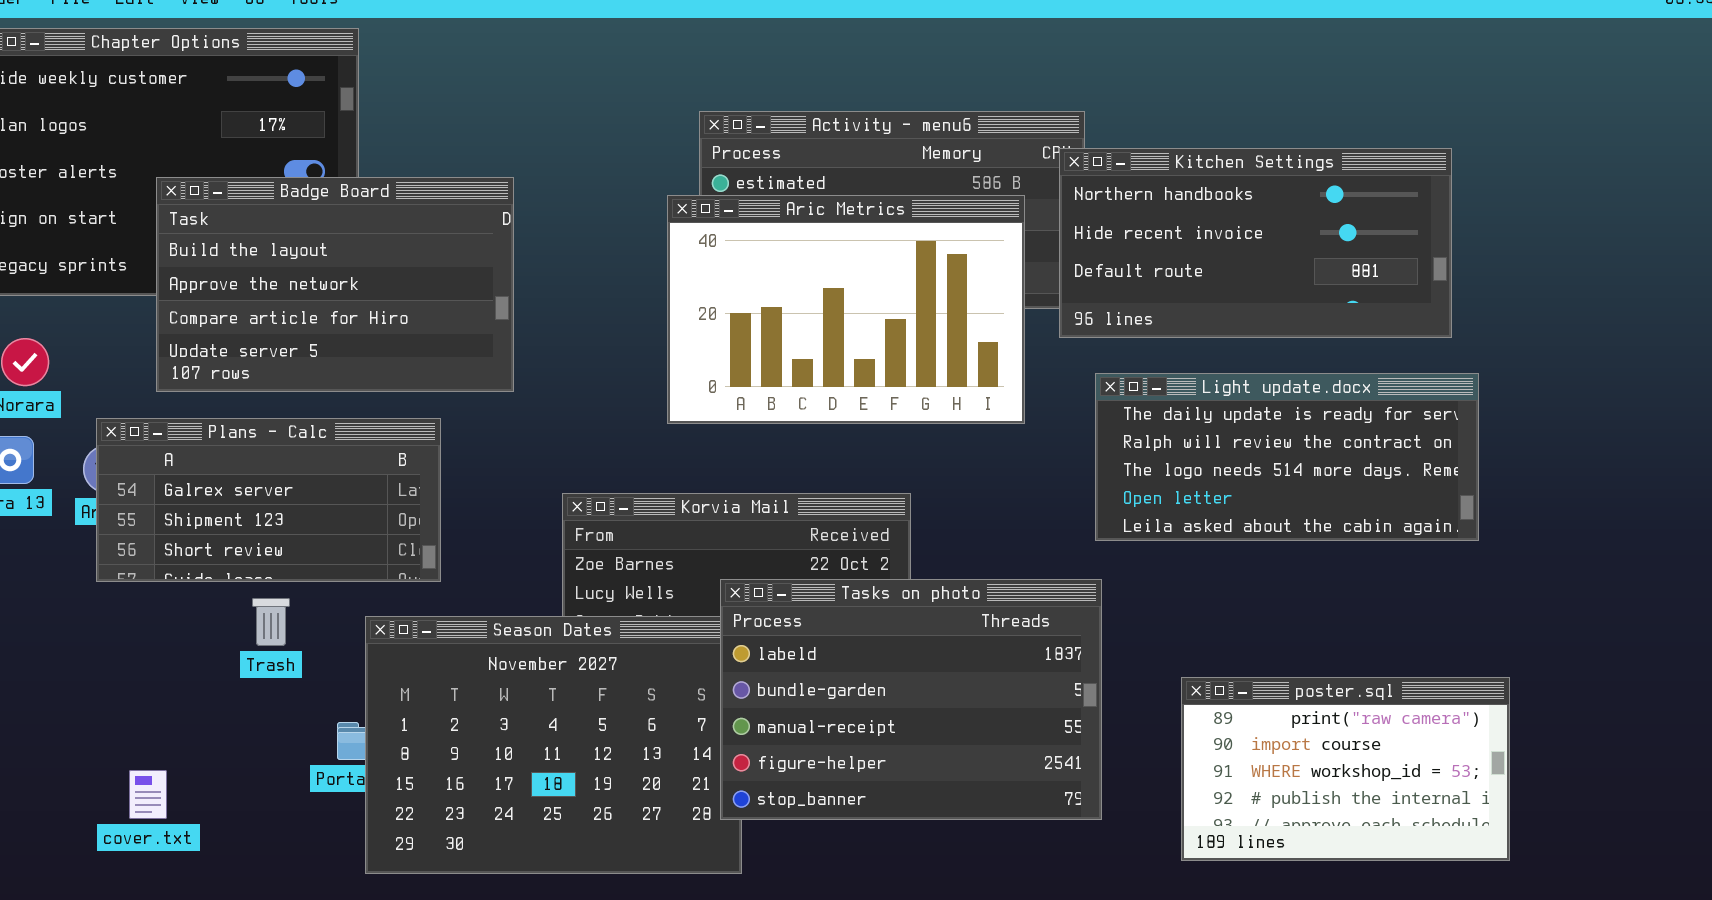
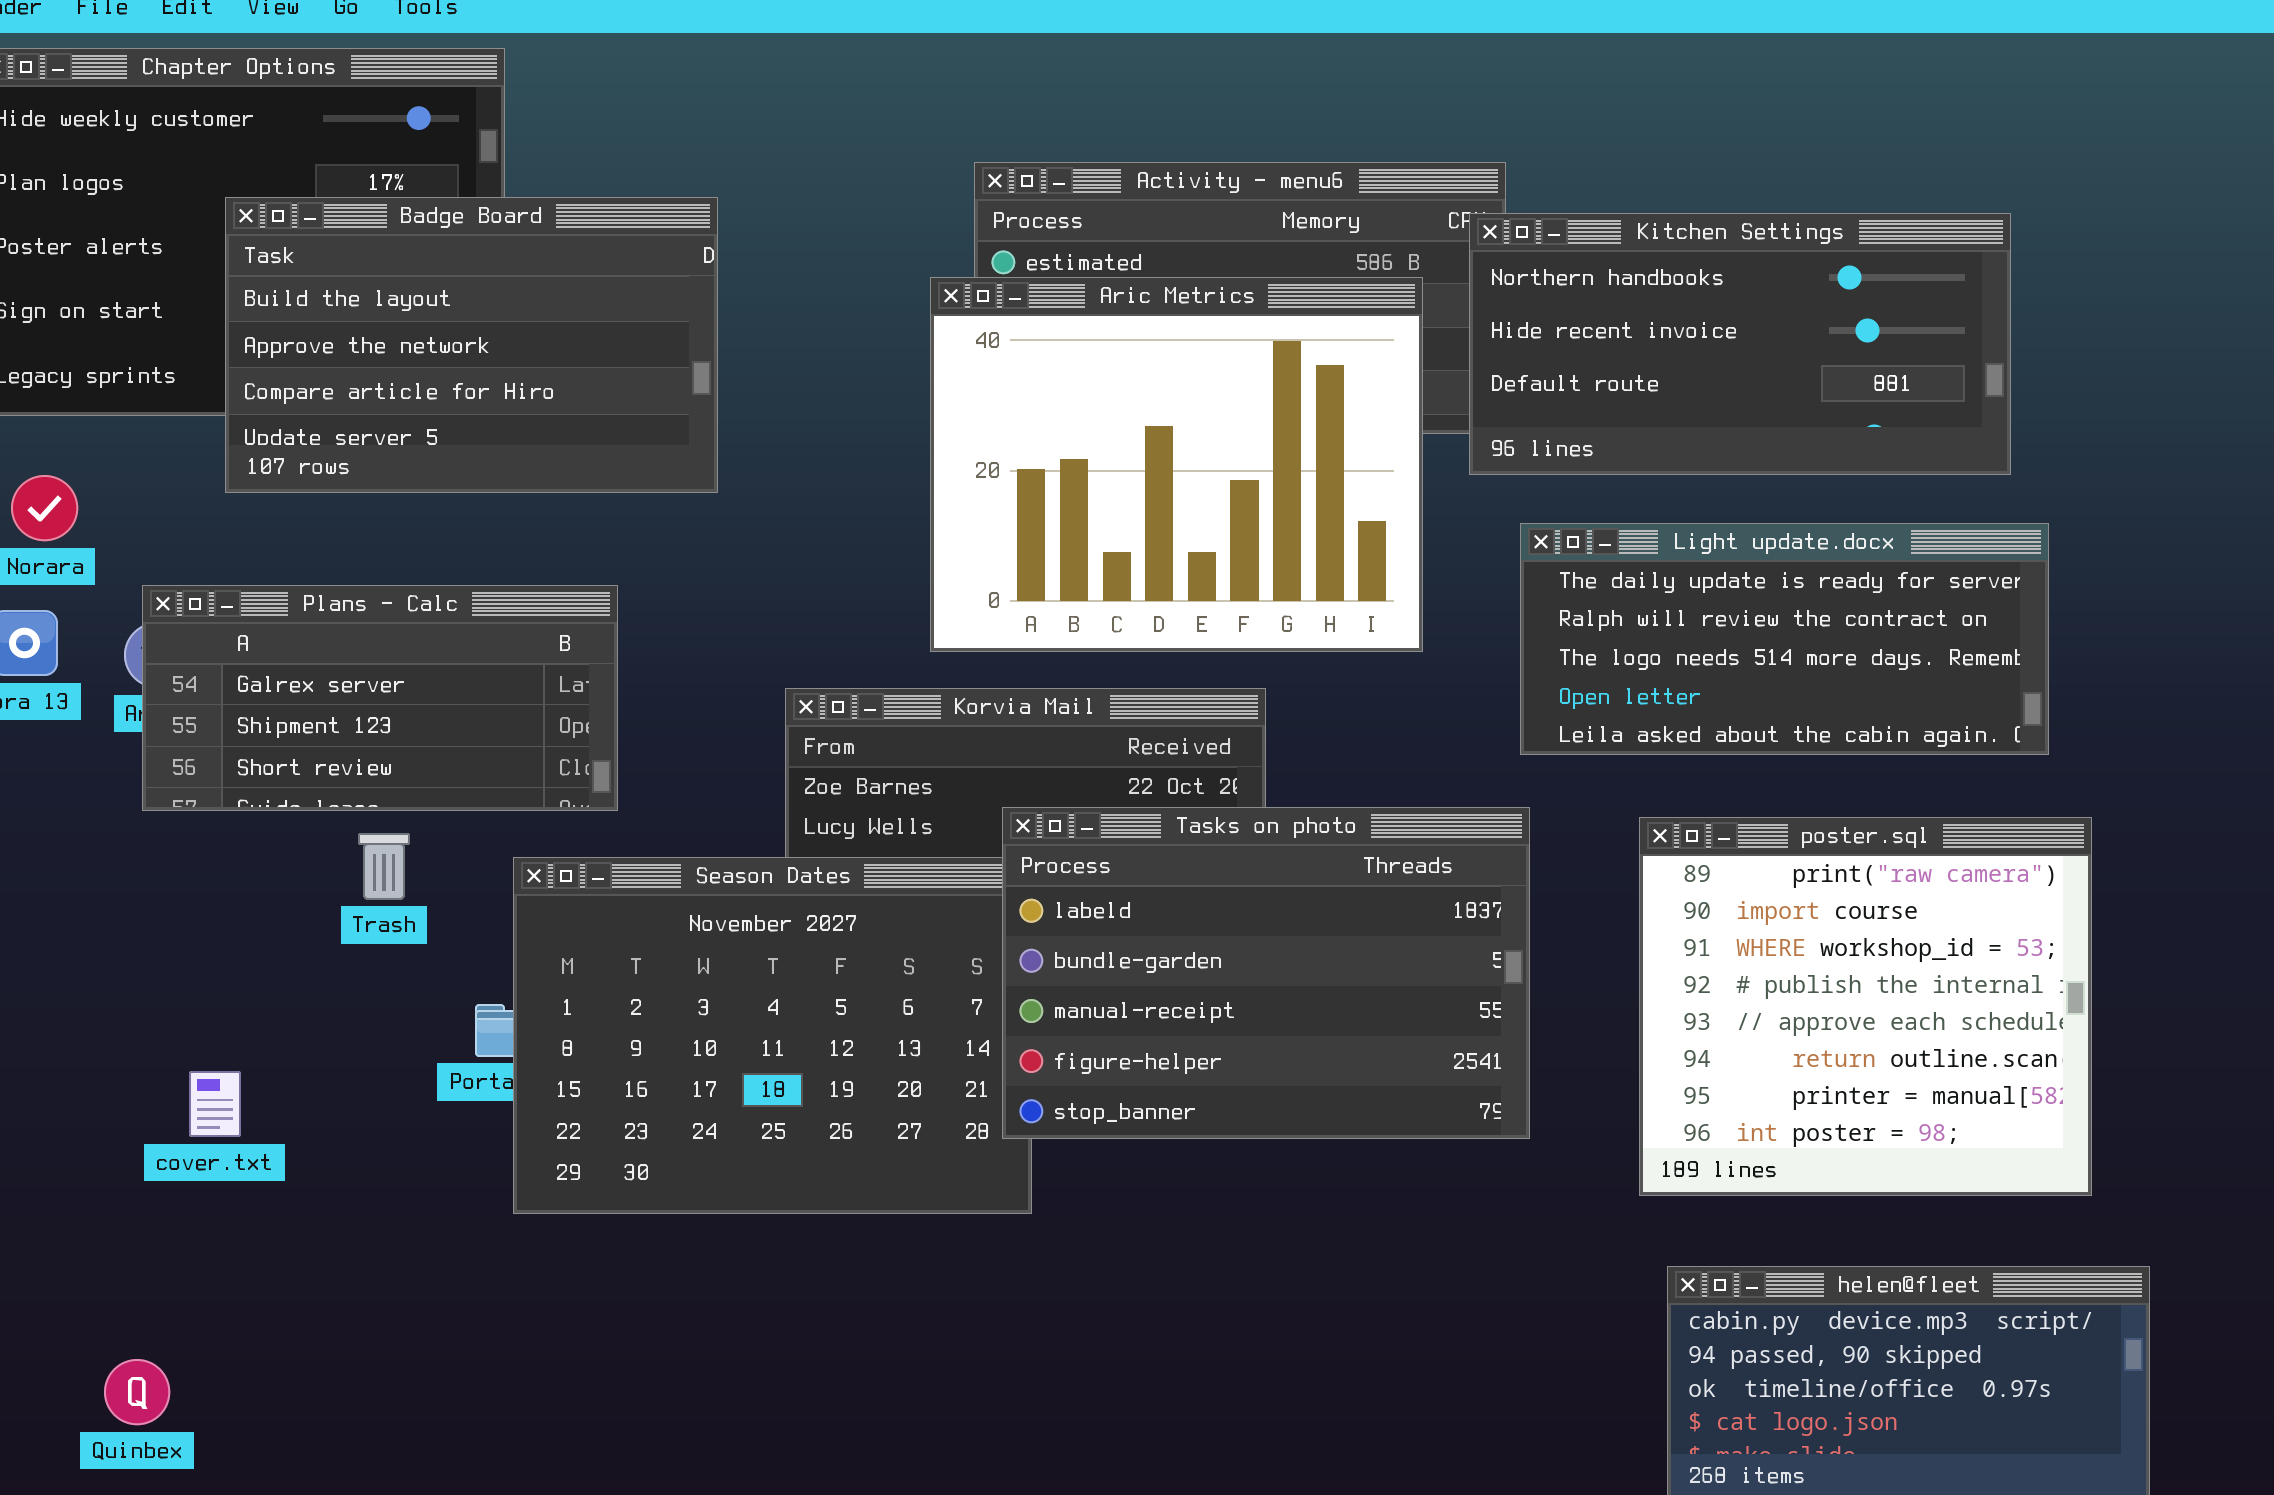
Badge Board: [156,177,514,392] -> [225,197,718,493], moved
Aric Metrics: [667,195,1025,424] -> [930,277,1423,652], resized
poster.sql: [1181,677,1510,861] -> [1639,817,2092,1196], resized

